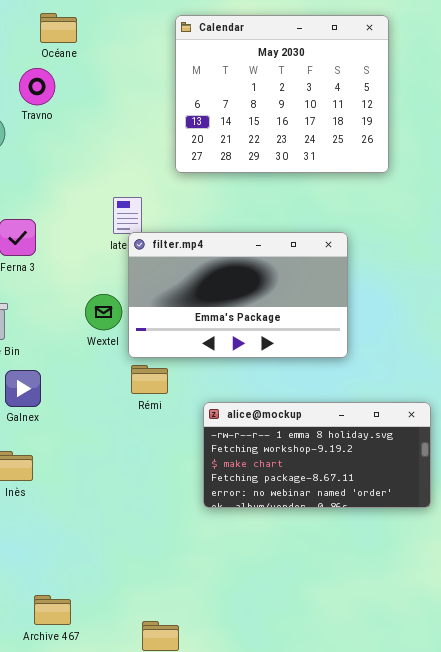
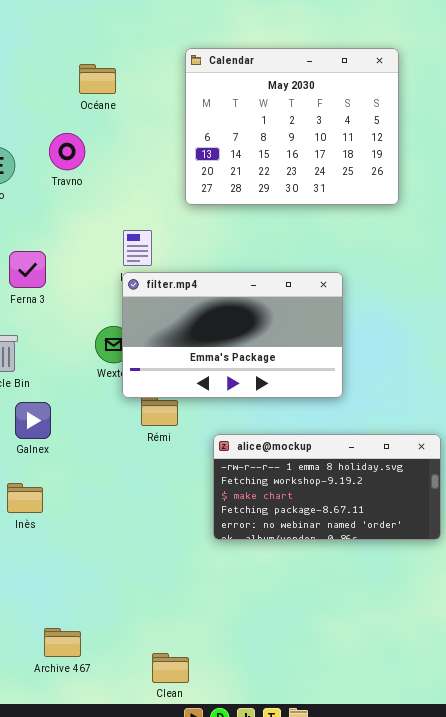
Océane: [40,13,77,43] -> [79,64,116,94], moved
Travno: [19,68,55,105] -> [49,133,85,170], moved
filter.mp4: [128,232,348,358] -> [122,272,343,398], moved

